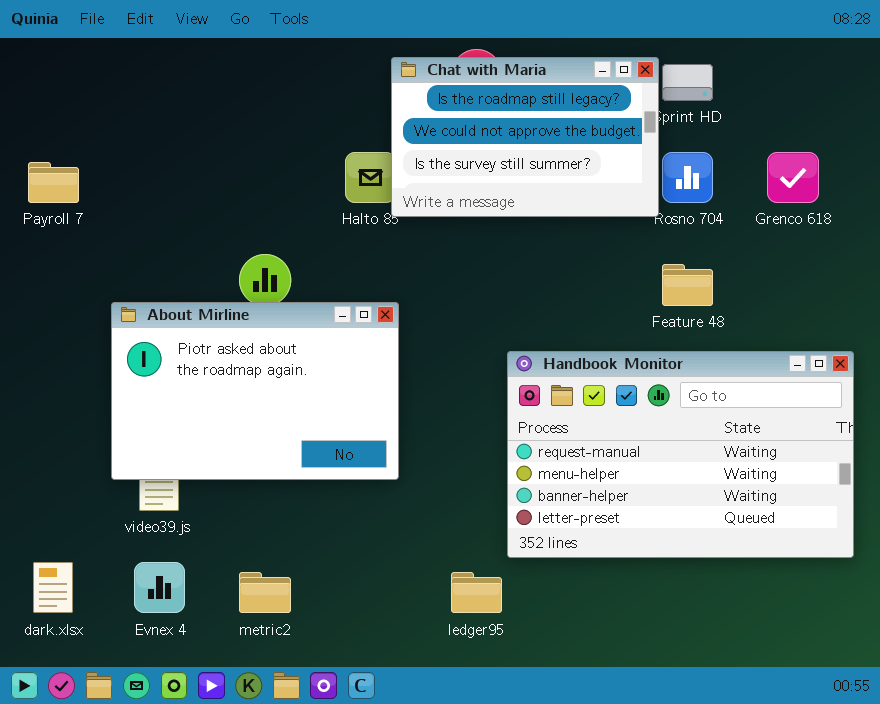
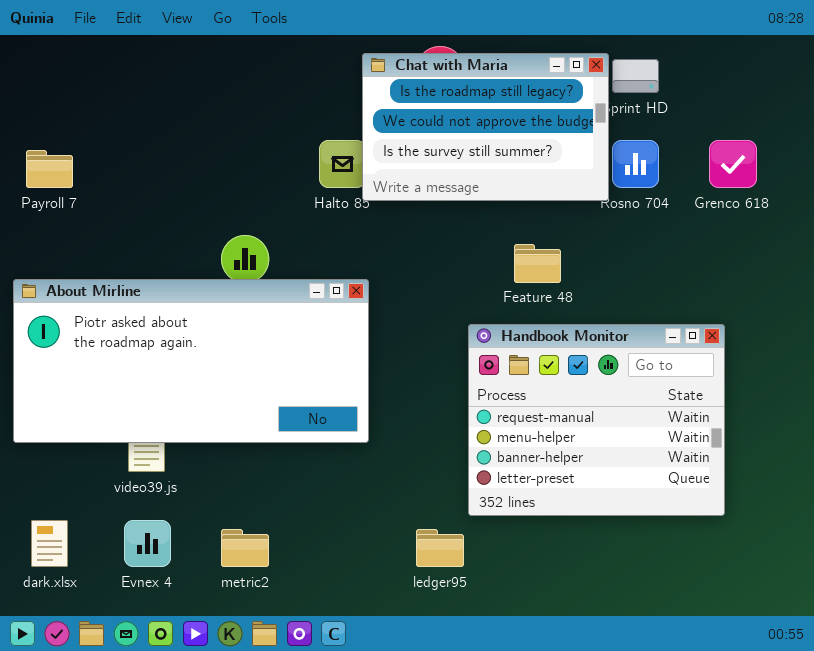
Feature 48: [662,264,713,306] -> [514,244,561,283], moved
About Mirline: [111,302,399,480] -> [13,279,369,443], resized
Handbook Monitor: [507,351,854,558] -> [468,324,725,516], resized

